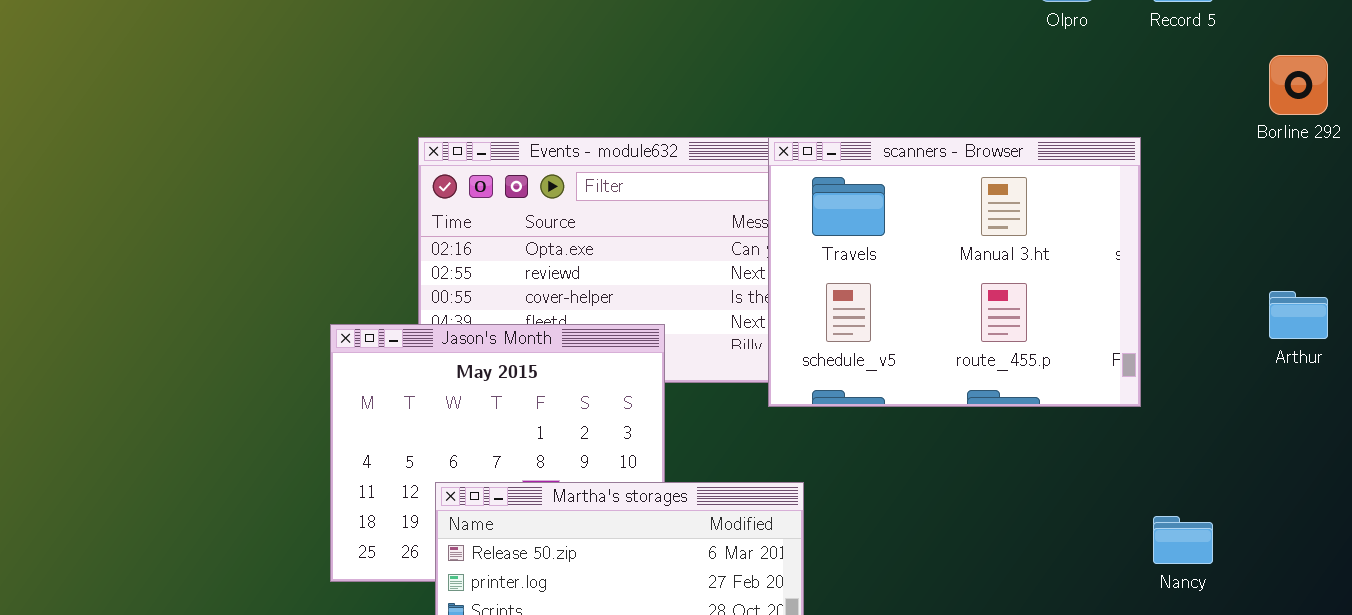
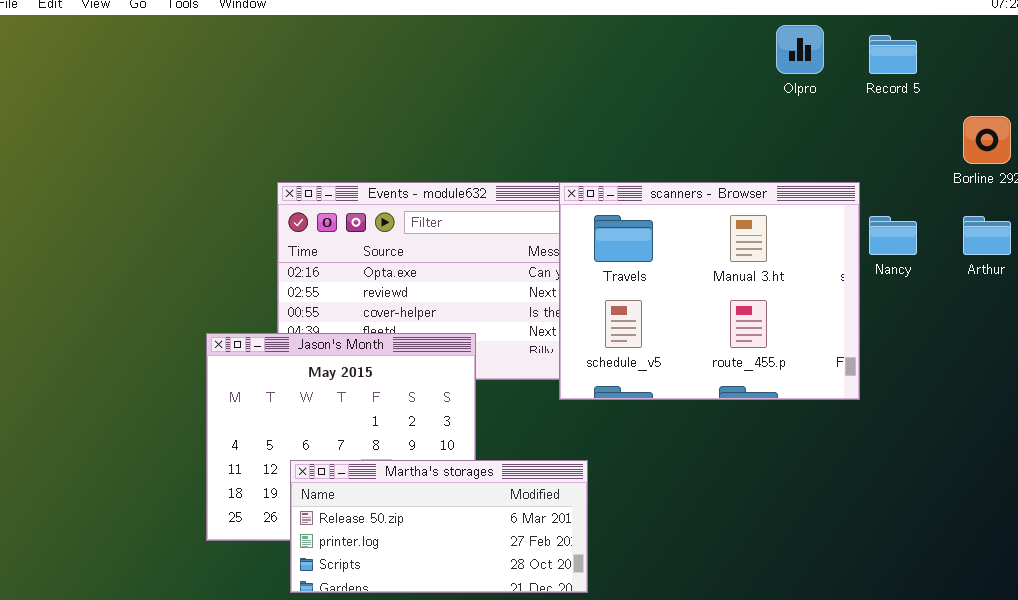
Arthur: [1269,291,1328,339] -> [963,216,1011,255], moved
Nancy: [1153,516,1213,564] -> [869,216,917,255], moved

